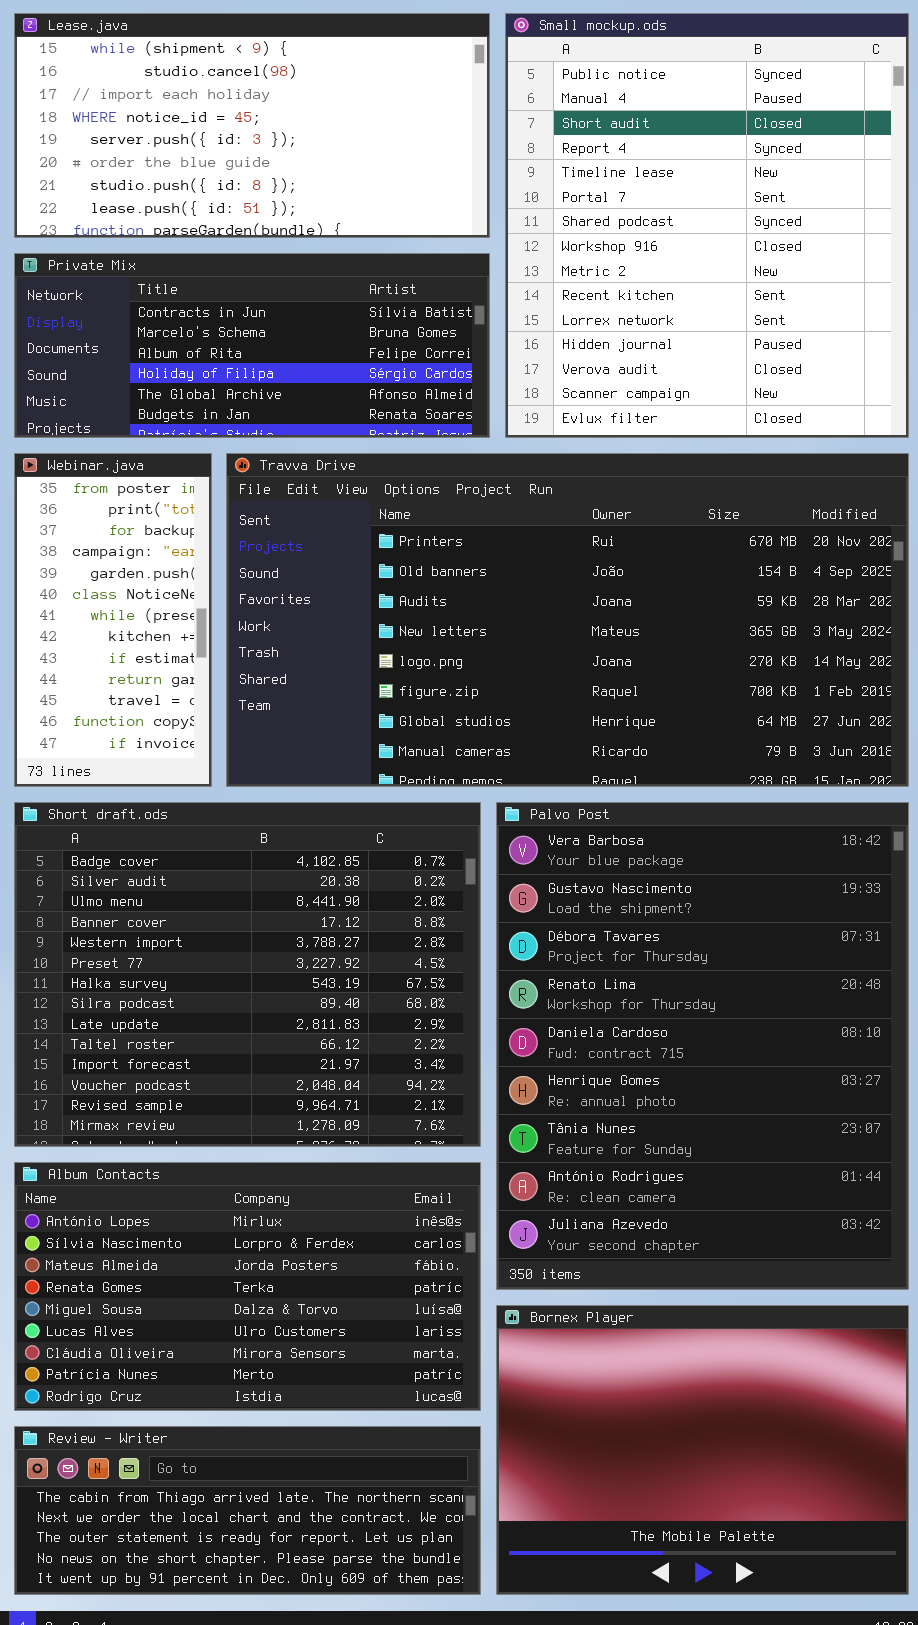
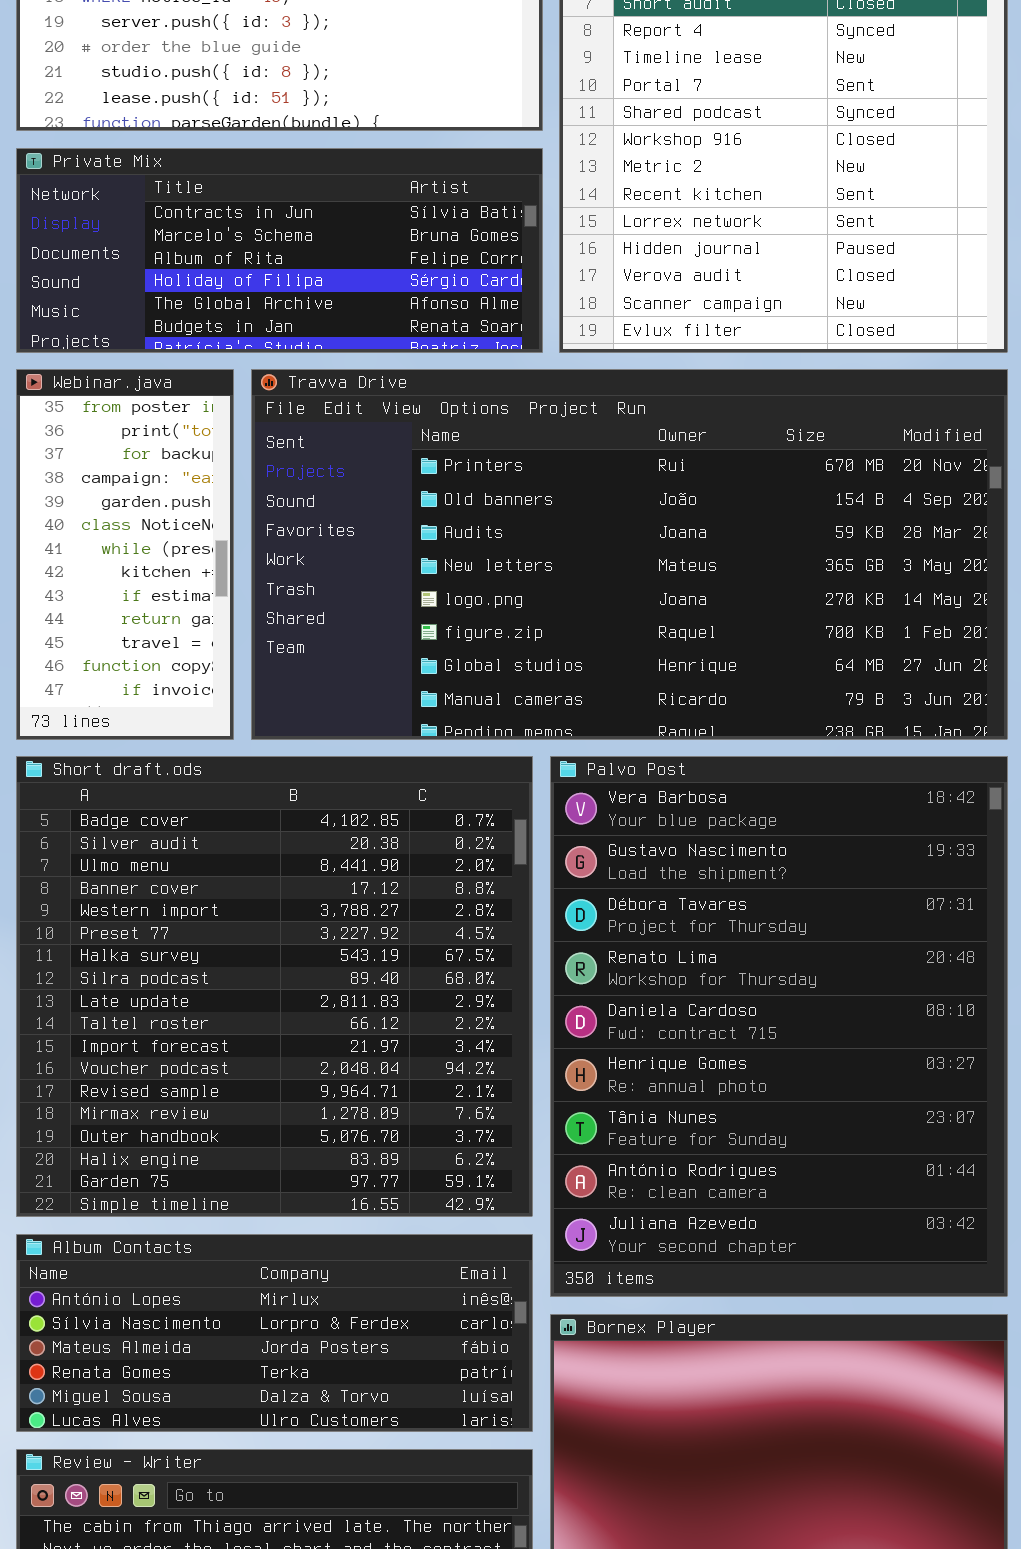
Short draft.ods: [14,802,481,1147] -> [16,756,533,1217], resized
Album Contacts: [14,1162,481,1411] -> [16,1234,533,1432], resized

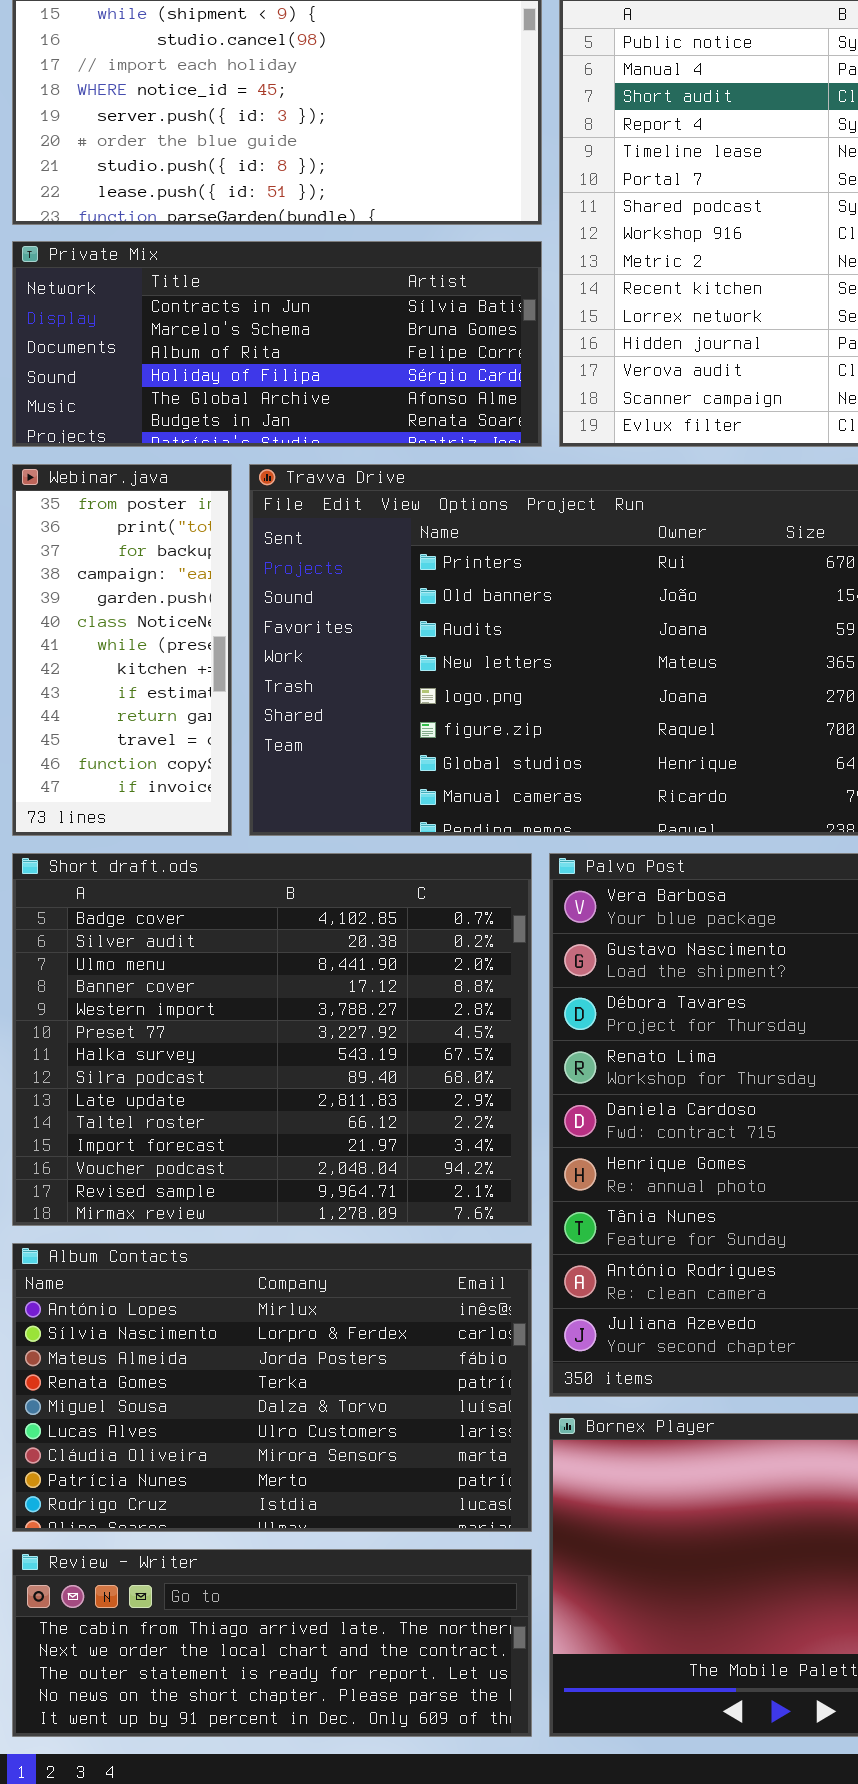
Short draft.ods: [16,756,533,1217] -> [12,853,532,1226], resized
Album Contacts: [16,1234,533,1432] -> [12,1243,532,1532], resized

